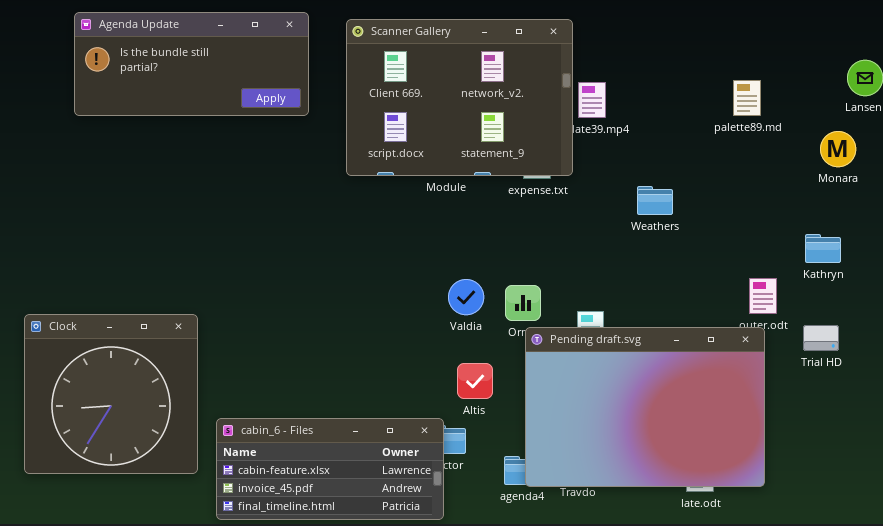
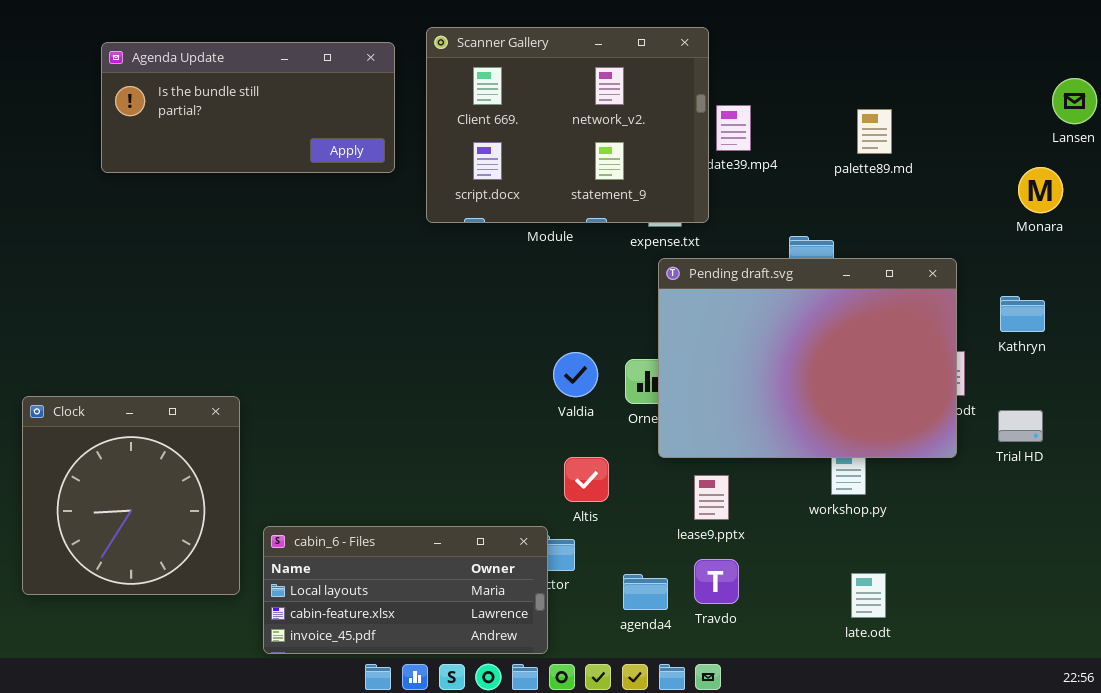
Agenda Update: [74,12,309,116] -> [101,42,395,173], moved
palette89.md: [733,80,761,116] -> [857,109,892,154], moved
Pending draft.svg: [525,327,765,487] -> [658,258,957,458], moved
cabin_6 - Files: [216,418,444,520] -> [263,526,548,654], scrolled up 1 row

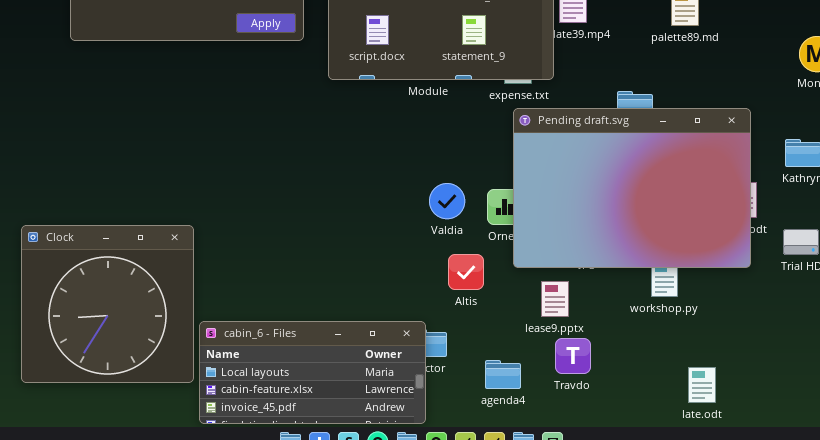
Clock: [22,396,240,595] -> [21,225,194,383], moved
Altis: [564,457,609,502] -> [448,254,484,290], moved
Travdo: [694,559,739,604] -> [555,338,591,374], moved
late.odt: [851,573,886,618] -> [688,367,716,403], moved

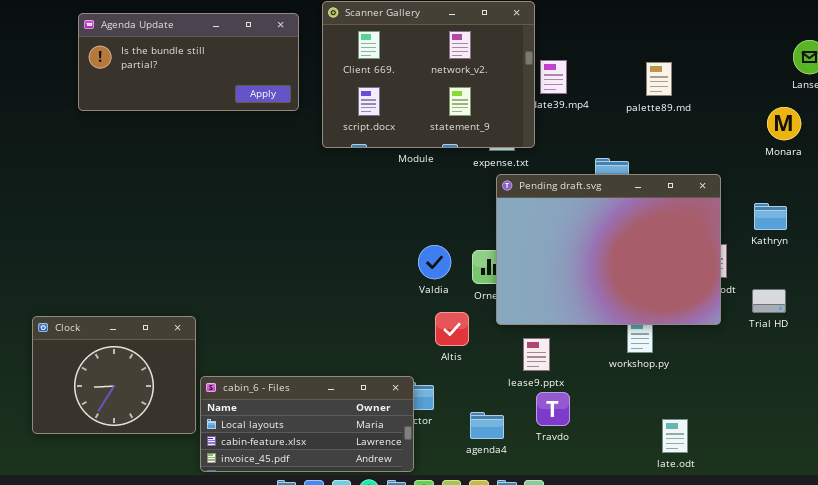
Clock: [21,225,194,383] -> [32,316,196,434], resized

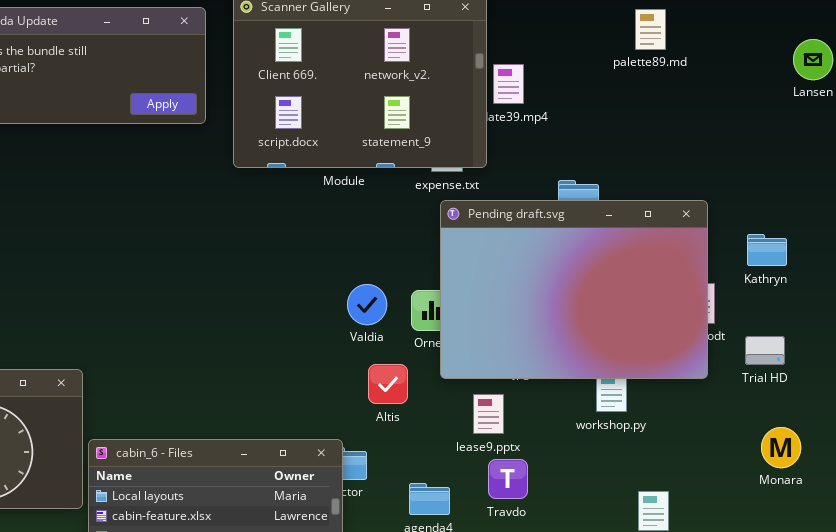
palette89.md: [646,62,672,96] -> [635,9,666,50], moved
Monara: [767,107,801,140] -> [761,427,801,468], moved

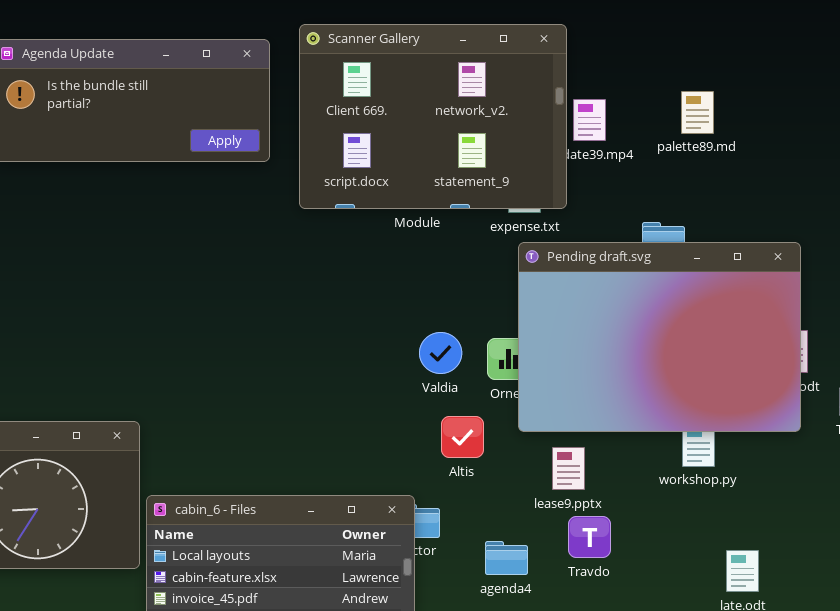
palette89.md: [635,9,666,50] -> [681,91,714,134], moved

